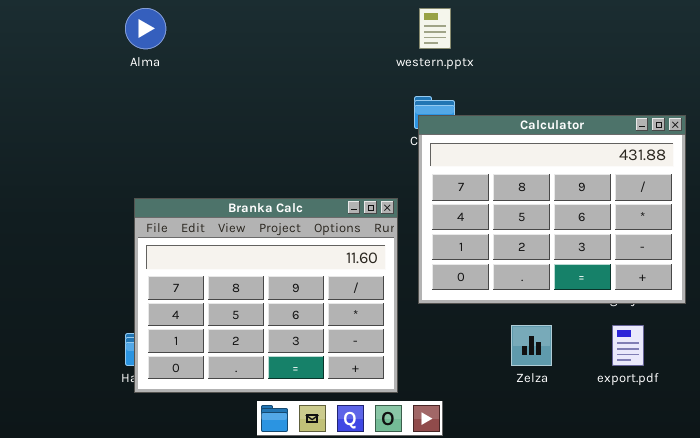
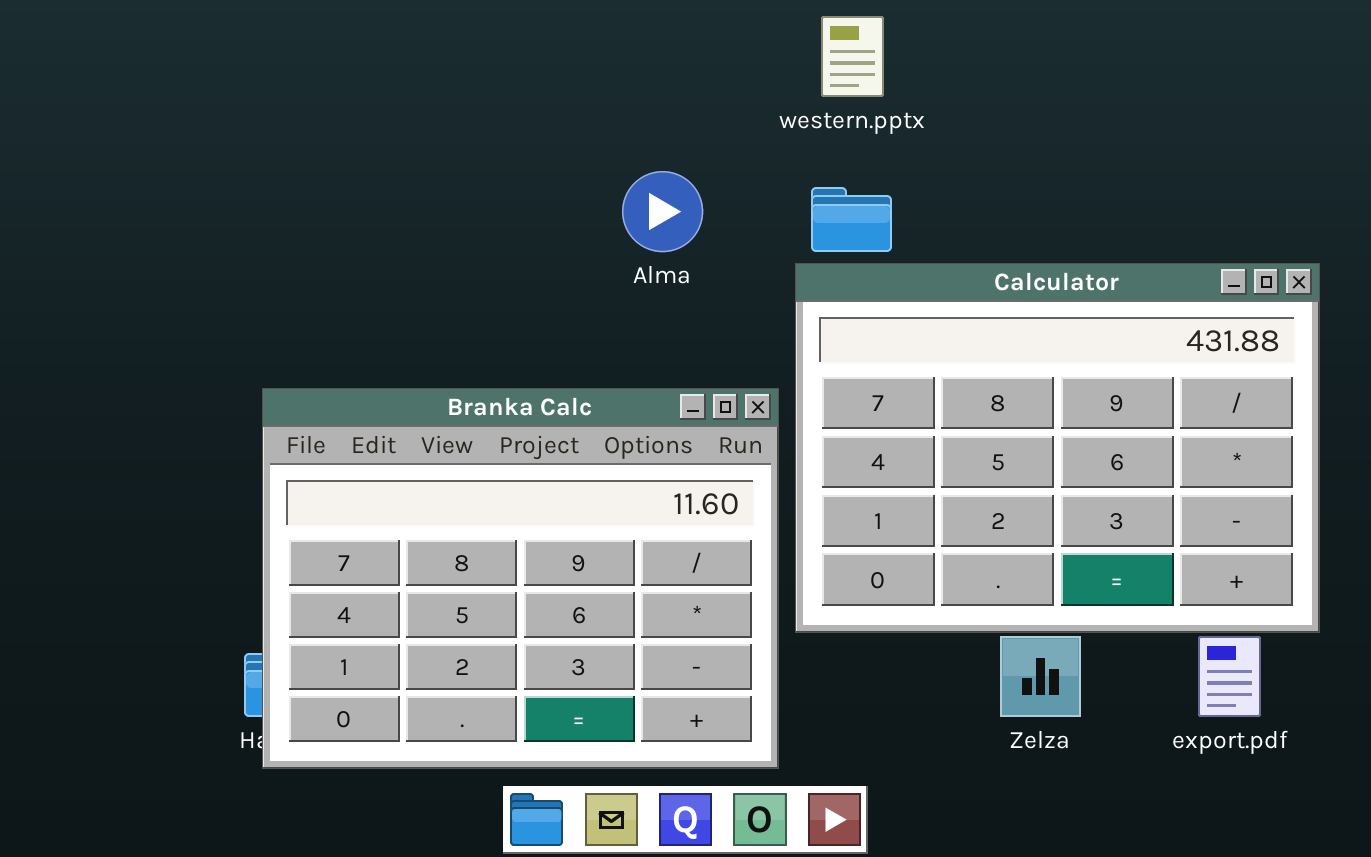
Alma: [125,8,166,49] -> [622,171,703,252], moved
Calculator: [418,115,686,304] -> [795,263,1320,633], moved

